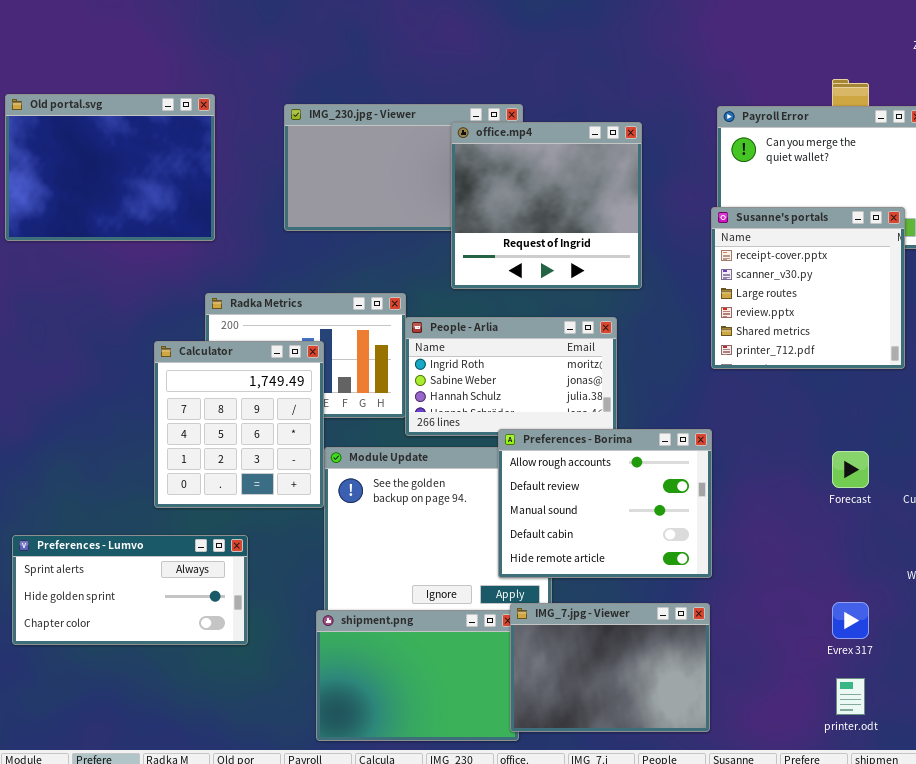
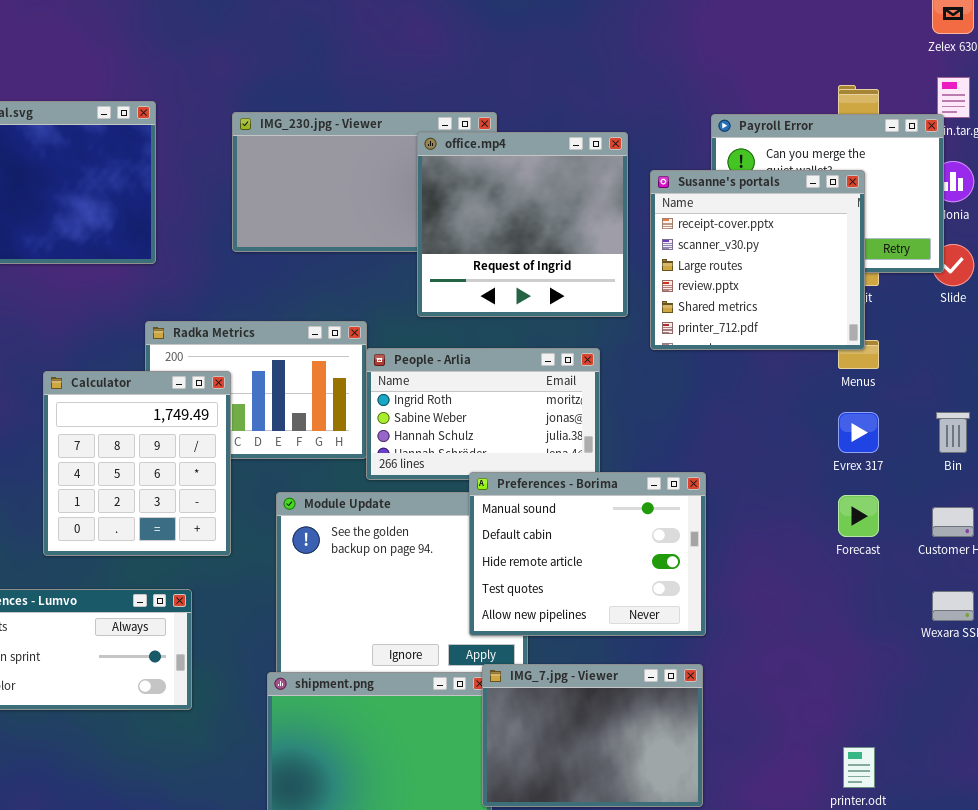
Susanne's portals: [711,207,905,369] -> [650,170,865,350], moved
Calculator: [154,341,324,508] -> [43,371,231,556], moved
Preferences - Borima: [498,429,712,578] -> [469,472,706,636], scrolled down 2 rows
Evrex 317: [832,602,869,639] -> [838,412,879,453], moved

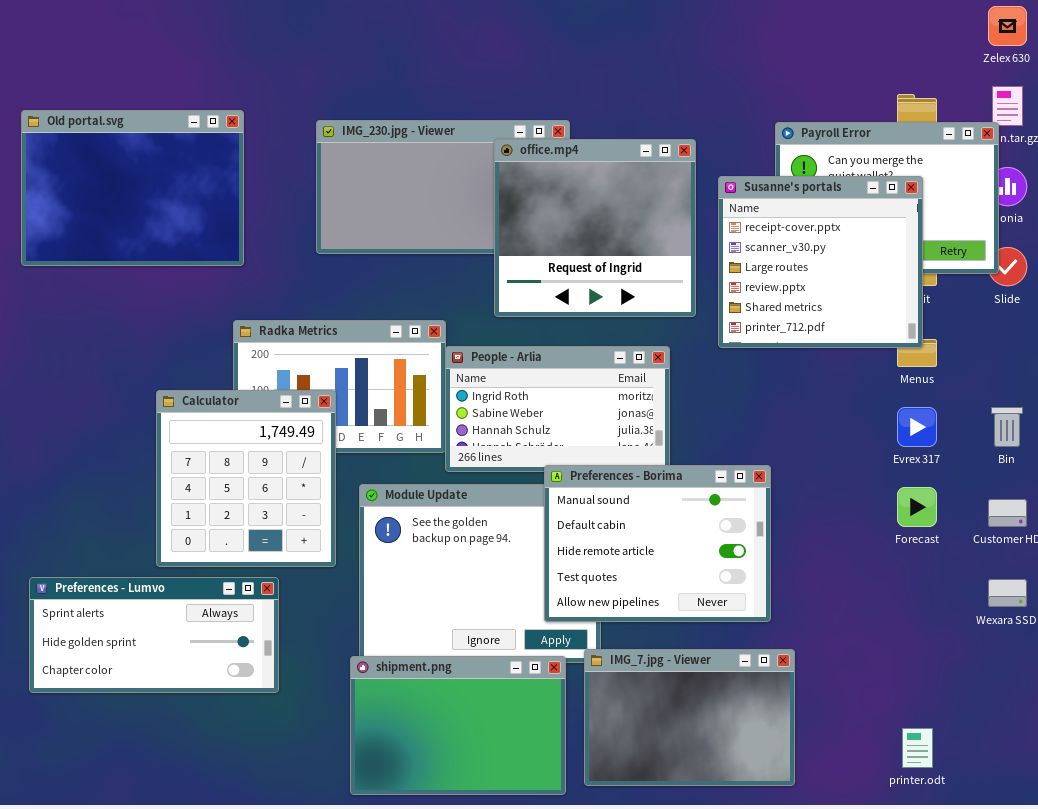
Calculator: [43,371,231,556] -> [156,390,336,567], moved
IMG_7.jpg - Viewer: [482,664,703,807] -> [584,649,795,786], moved

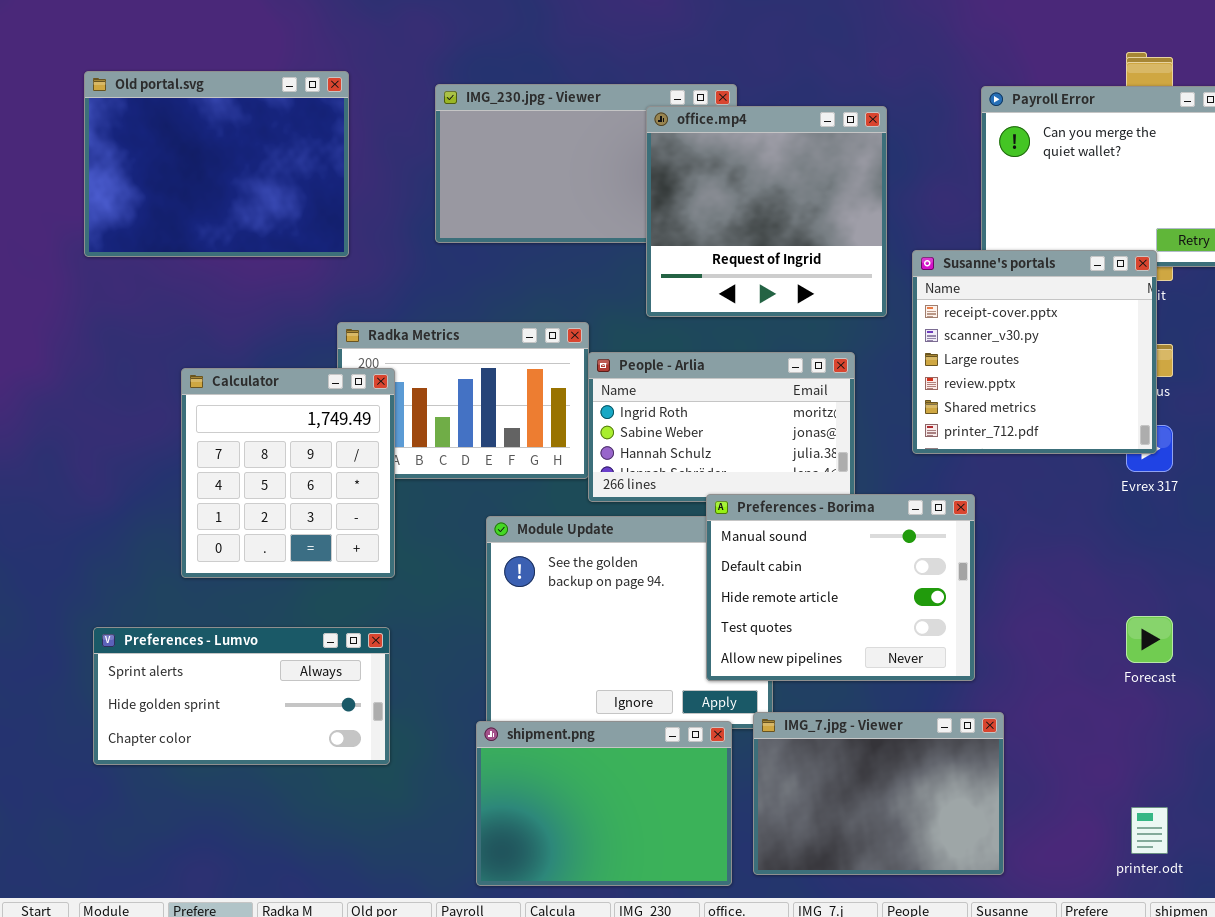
Susanne's portals: [718,176,923,348] -> [912,250,1157,454], moved
Calculator: [156,390,336,567] -> [181,368,395,578], moved
Forecast: [897,487,937,527] -> [1126,616,1173,663], moved

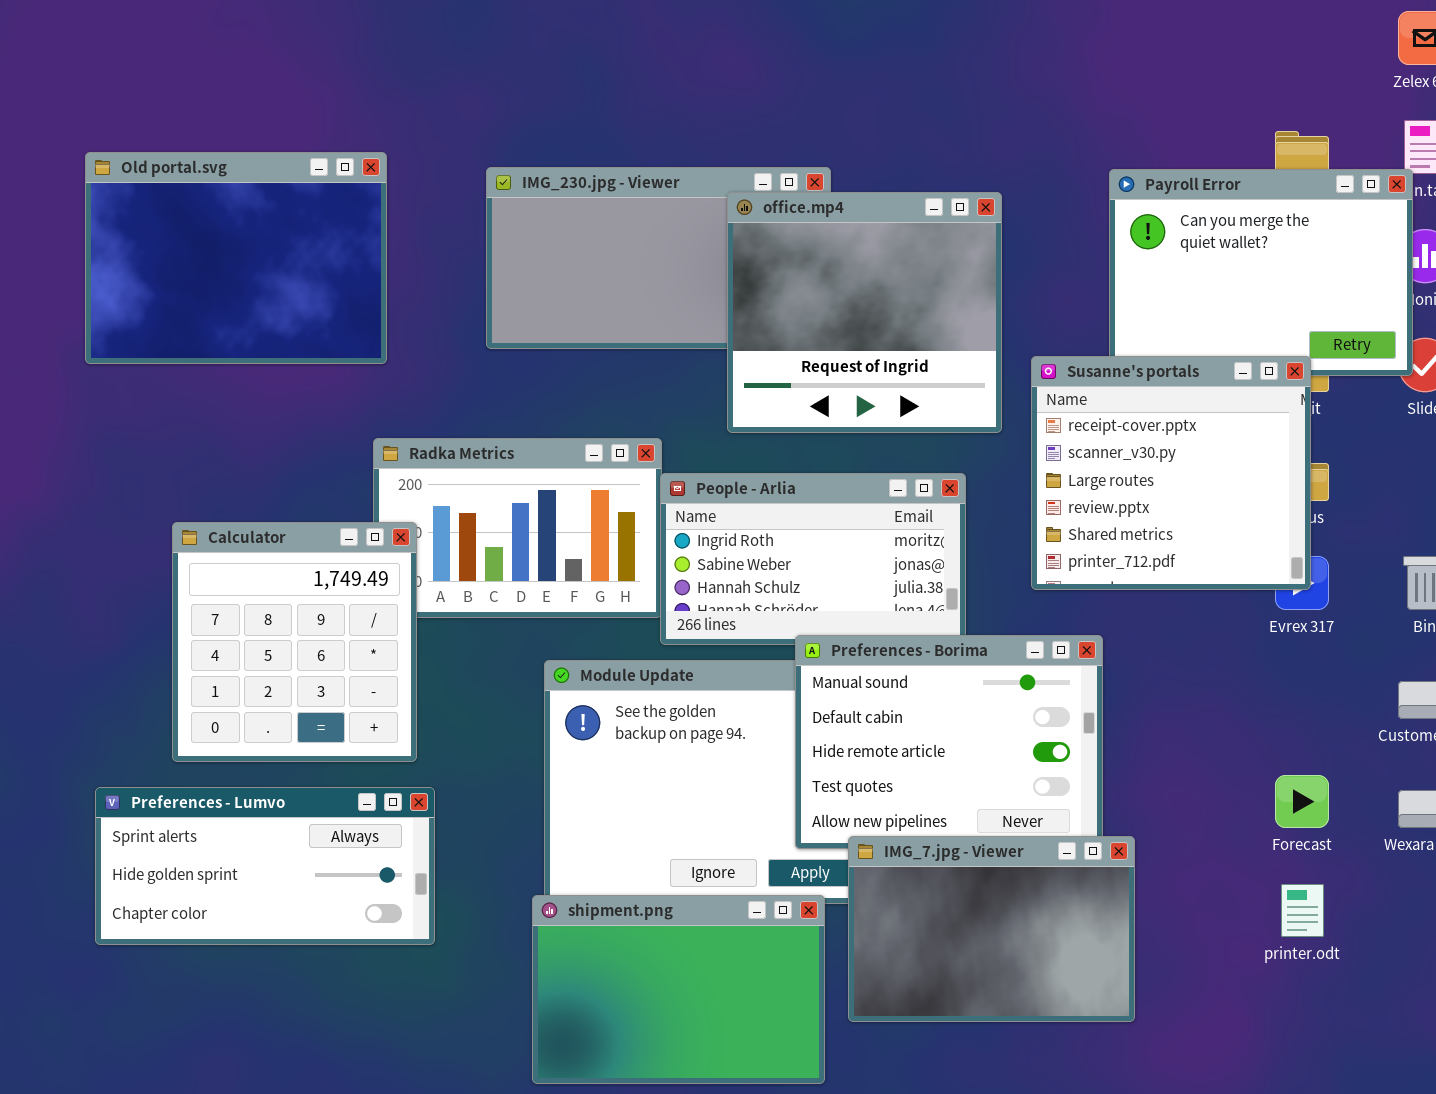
Calculator: [181,368,395,578] -> [172,522,417,762], moved
IMG_7.jpg - Viewer: [753,712,1004,875] -> [848,836,1135,1022], moved
printer.odt: [1131,807,1168,854] -> [1281,884,1324,937], moved

